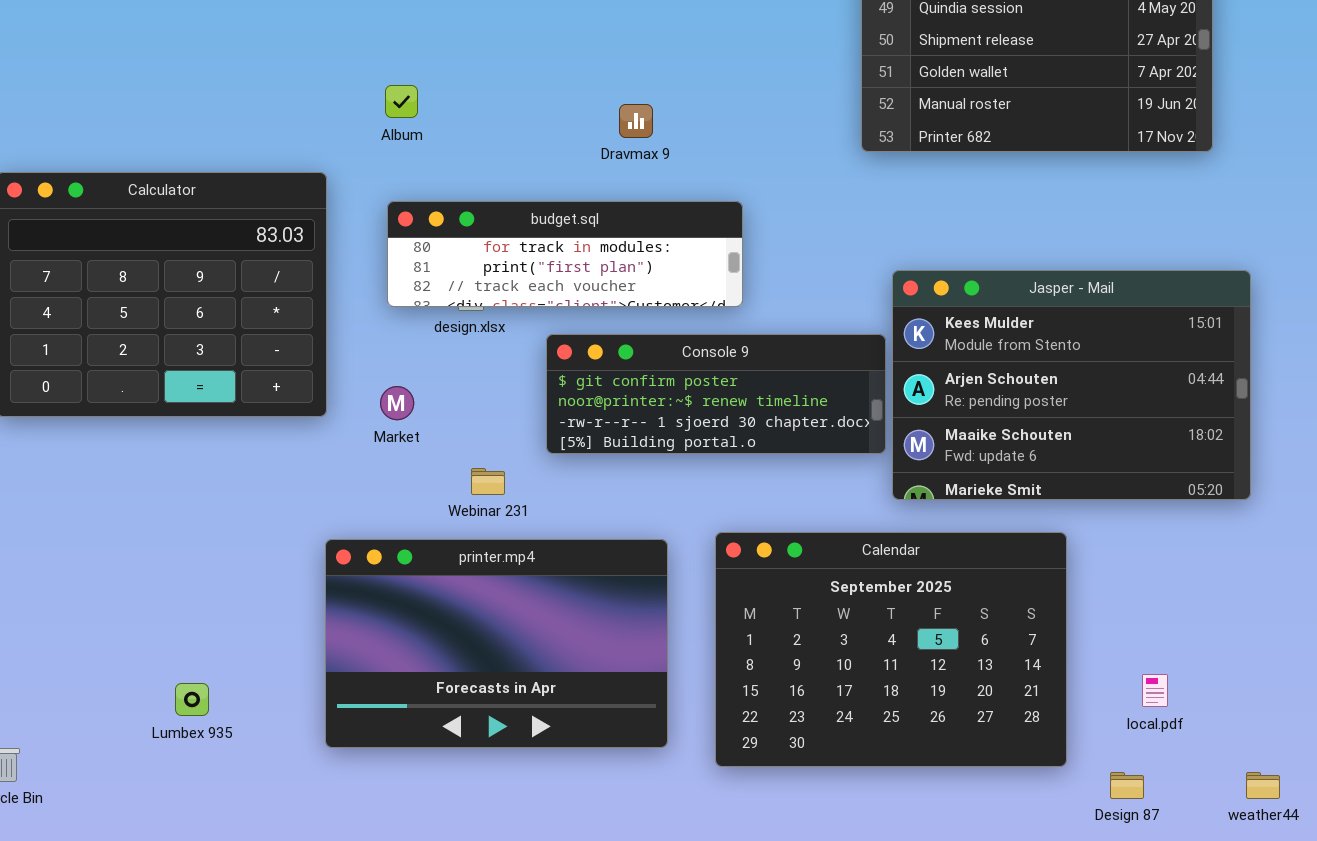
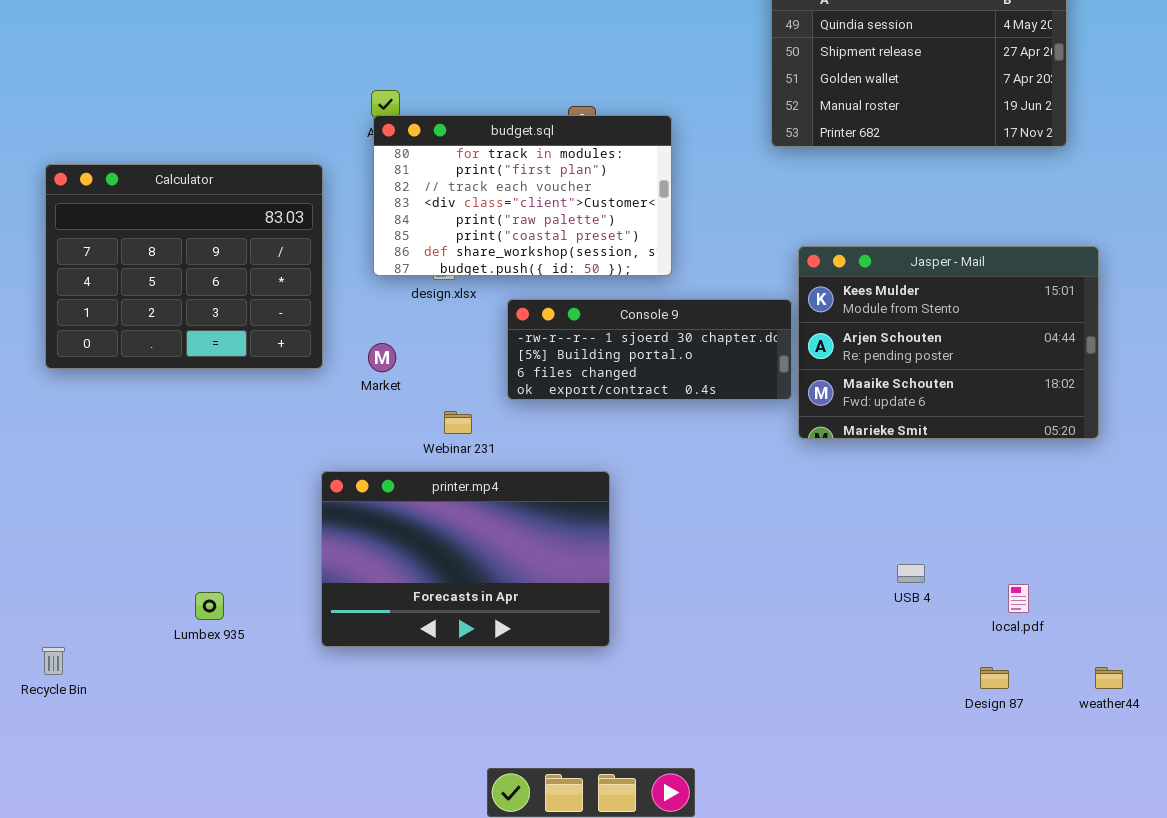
budget.sql: [387,201,743,307] -> [373,115,672,276], resized
Console 9: [546,334,886,454] -> [507,299,792,400], scrolled down 2 rows
Calendar: [715,532,1067,767] -> none, closed

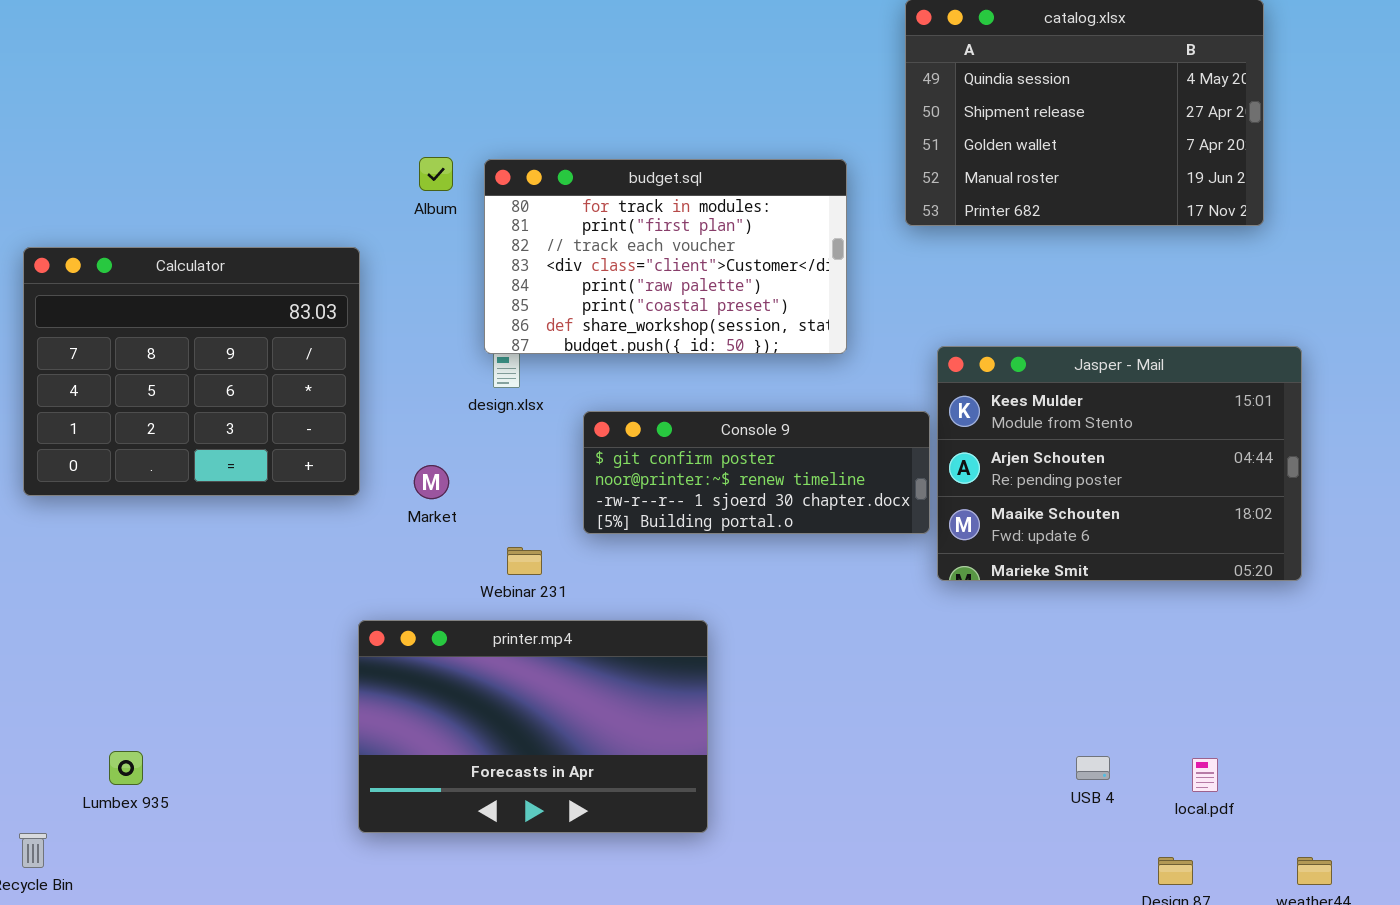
budget.sql: [373,115,672,276] -> [484,159,847,354], moved
Console 9: [507,299,792,400] -> [583,411,930,534], scrolled up 2 rows
USB 4: [897,564,925,583] -> [1076,756,1110,780], moved
Lumbex 935: [195,592,224,620] -> [109,751,143,785], moved

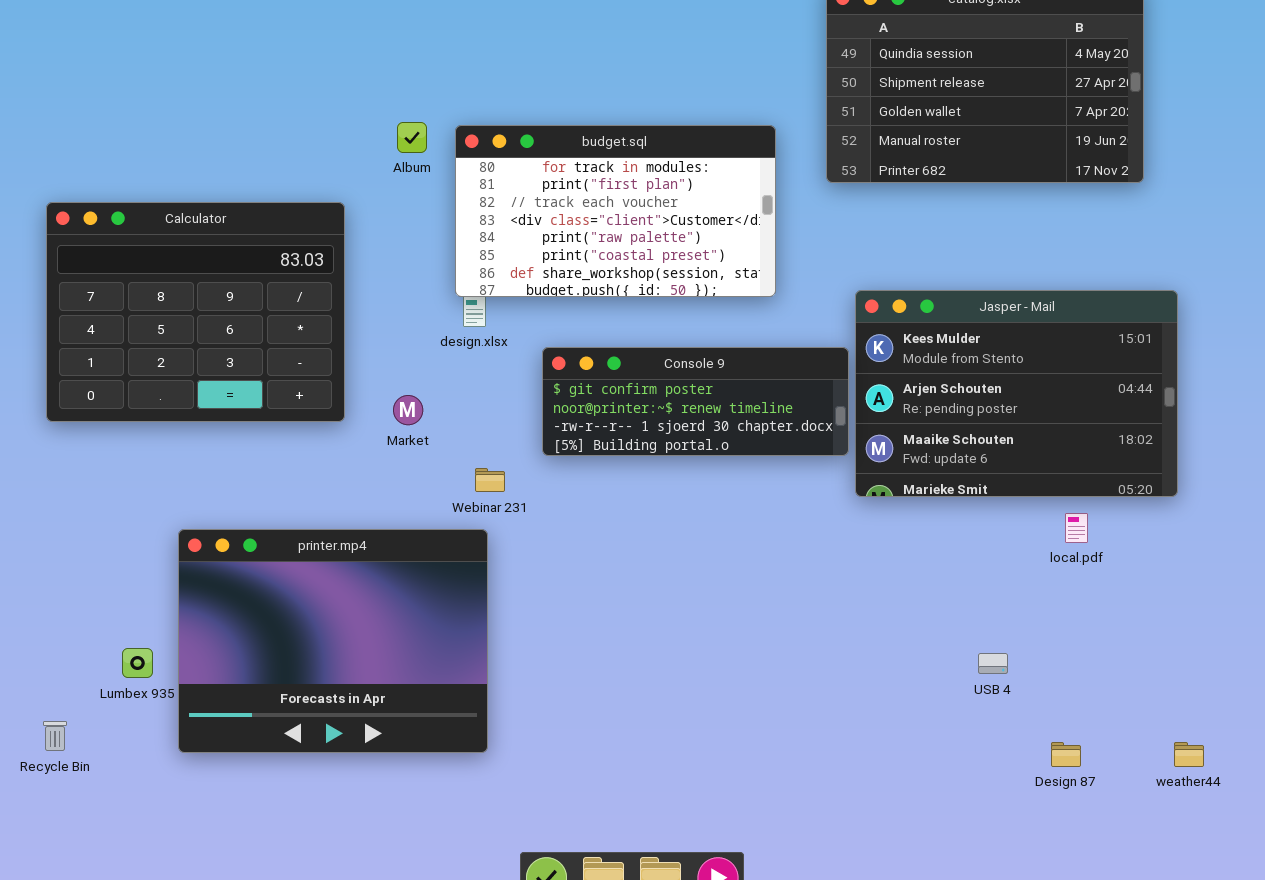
printer.mp4: [358,620,708,833] -> [178,529,488,753], moved, resized
local.pdf: [1192,758,1218,792] -> [1065,513,1088,543], moved

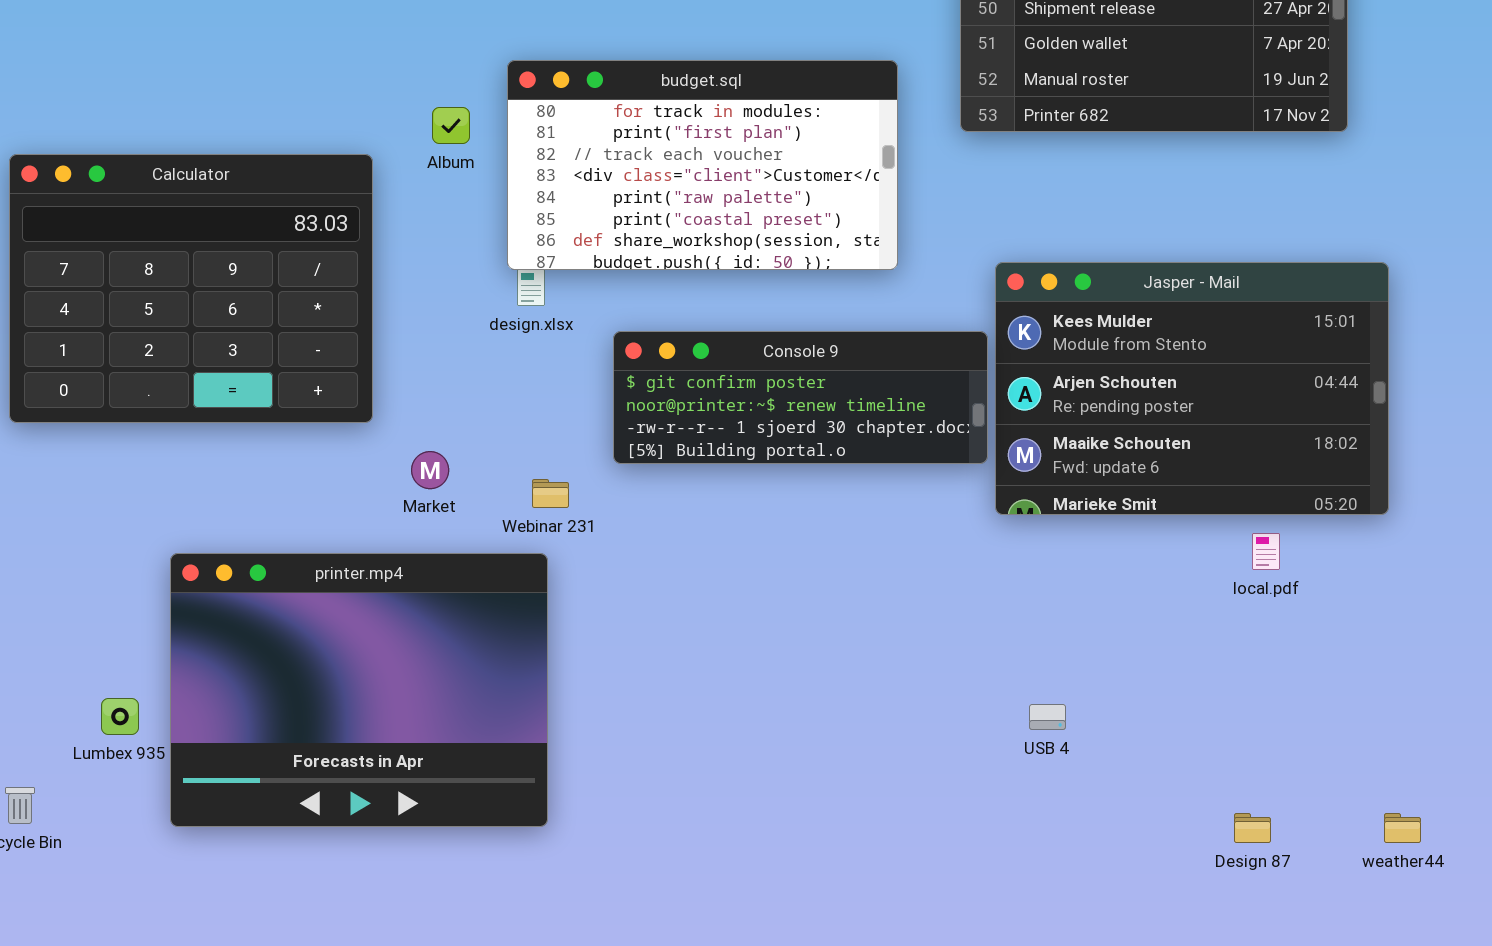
Album: [397,122,427,153] -> [432,107,470,144], moved
Market: [393,395,423,425] -> [411,451,449,489], moved
USB 4: [978,653,1008,674] -> [1029,704,1066,730], moved

